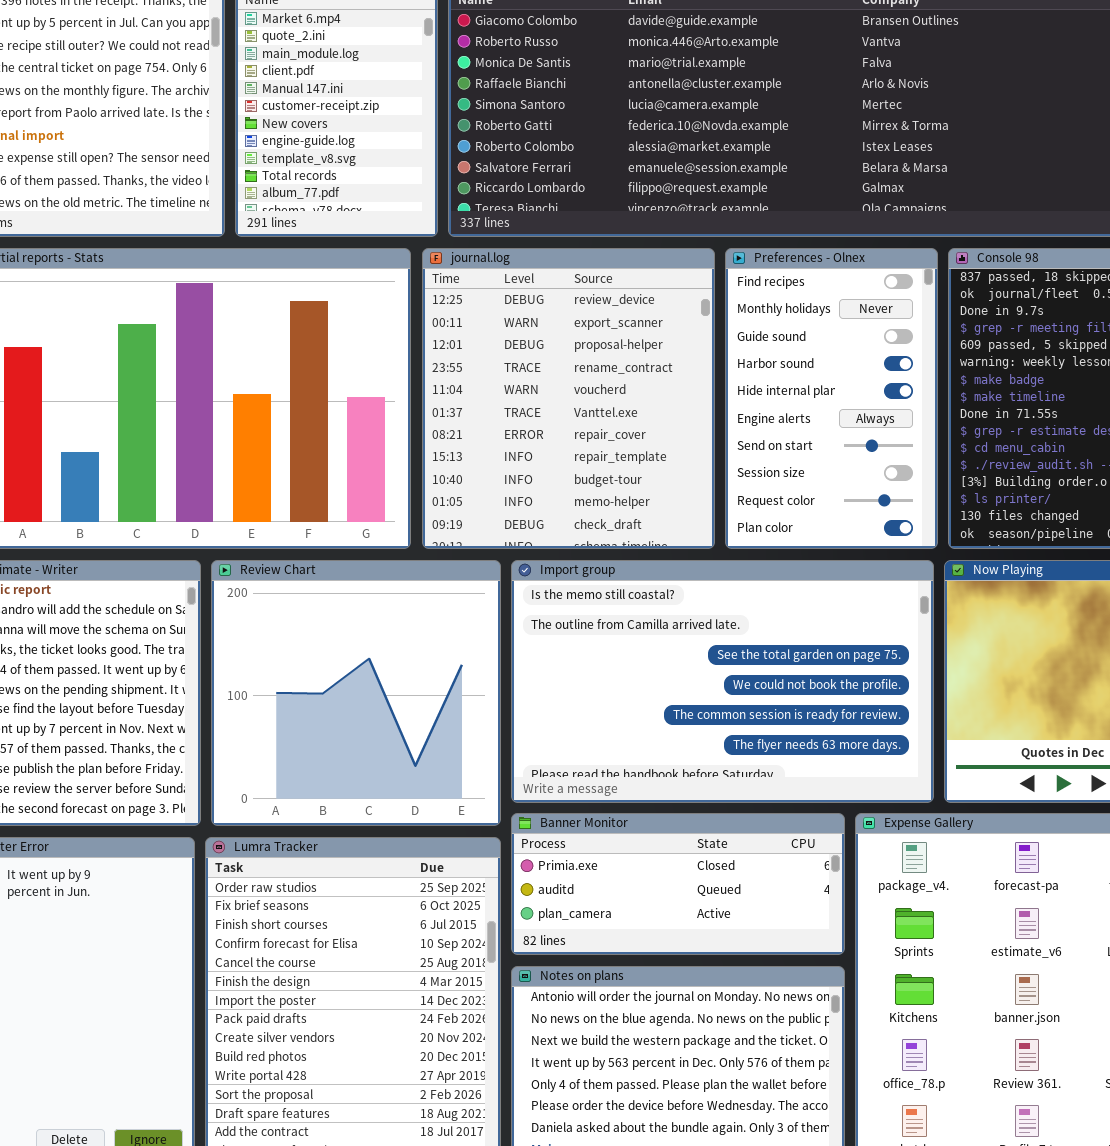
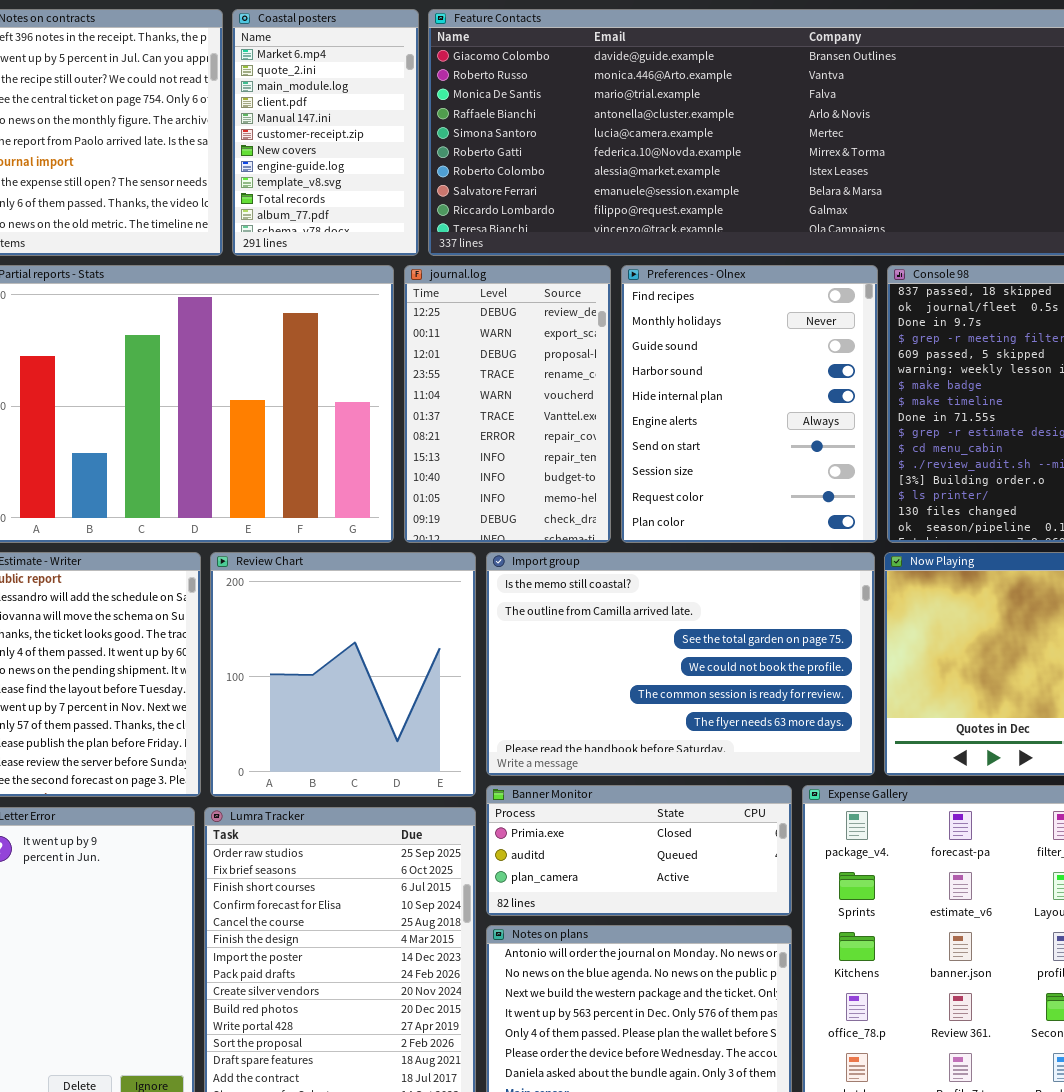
journal.log: [422,248,715,549] -> [404,265,611,543], resized
Preferences - Olnex: [725,248,938,549] -> [621,265,878,543], resized

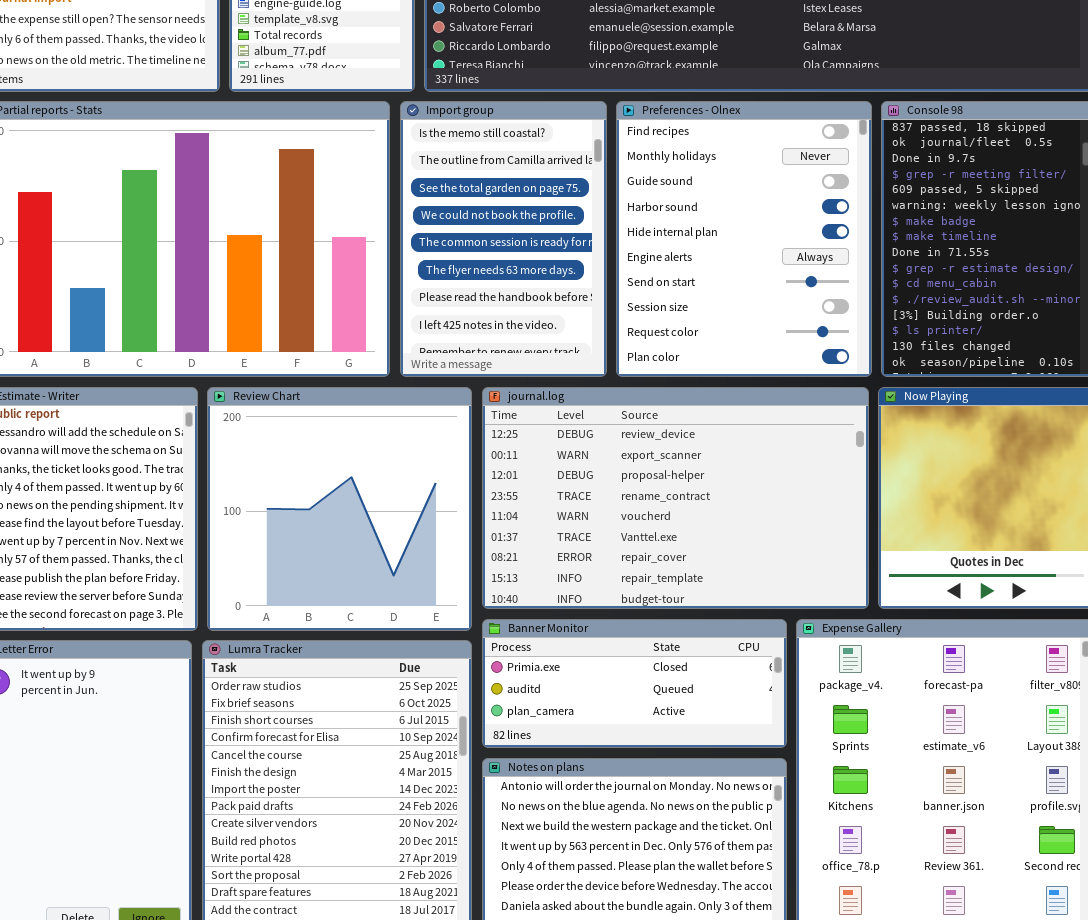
journal.log: [404,265,611,543] -> [482,387,869,609], moved, resized
Import group: [486,552,875,776] -> [400,101,607,377], moved, resized

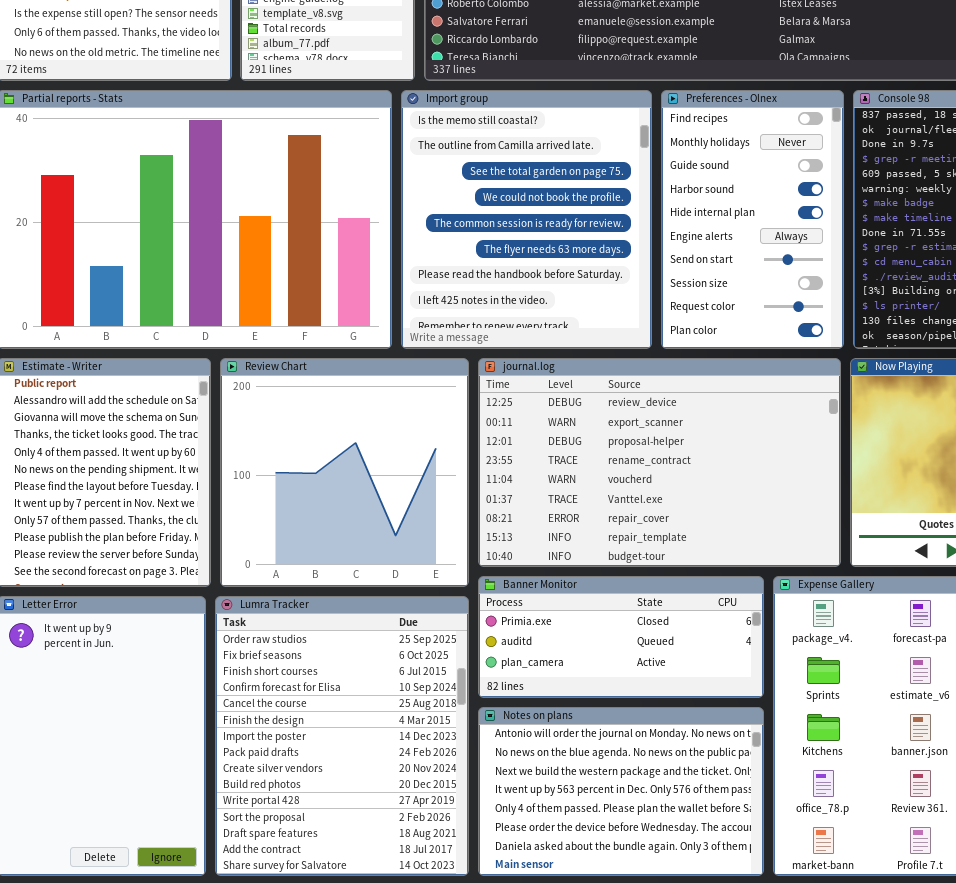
Import group: [400,101,607,377] -> [401,90,652,349], resized
Preferences - Olnex: [616,101,872,377] -> [661,90,844,349], resized

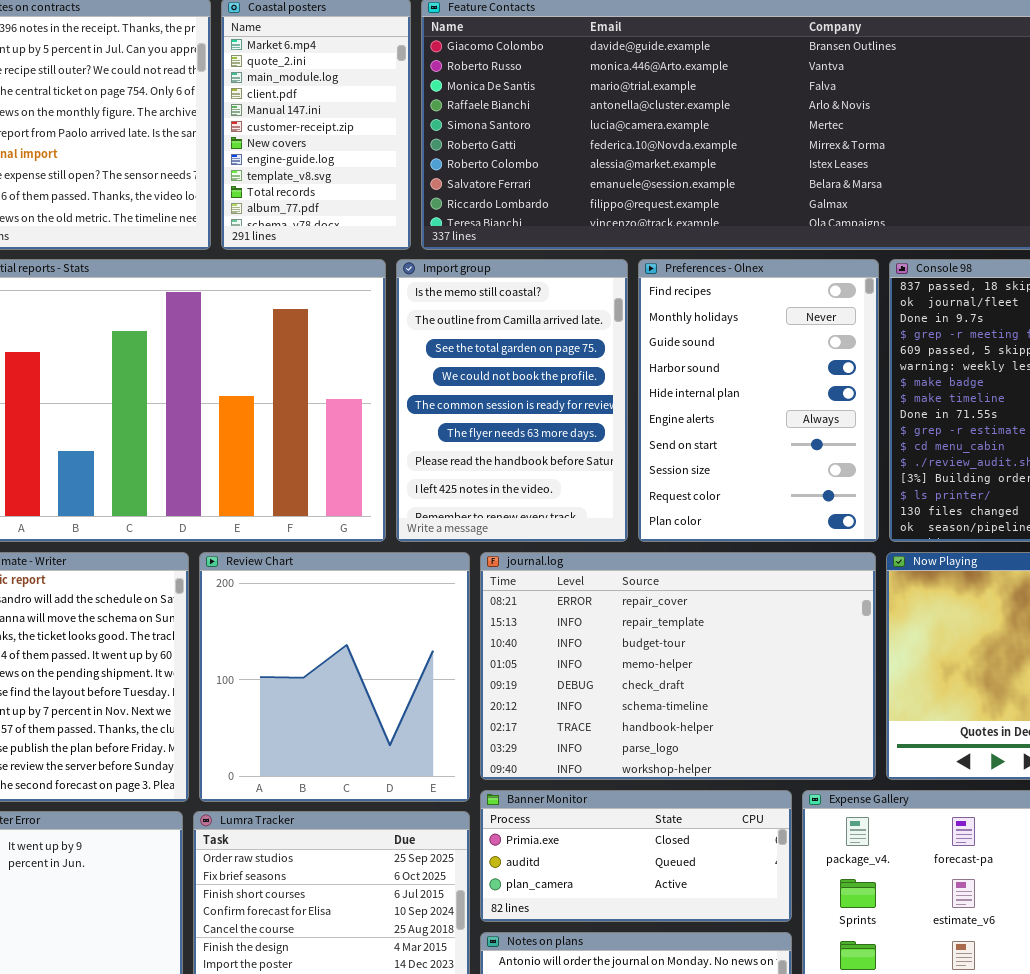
Import group: [401,90,652,349] -> [396,259,628,542], resized
Preferences - Olnex: [661,90,844,349] -> [638,259,879,542], resized
journal.log: [478,358,841,567] -> [480,552,876,780], scrolled down 6 rows

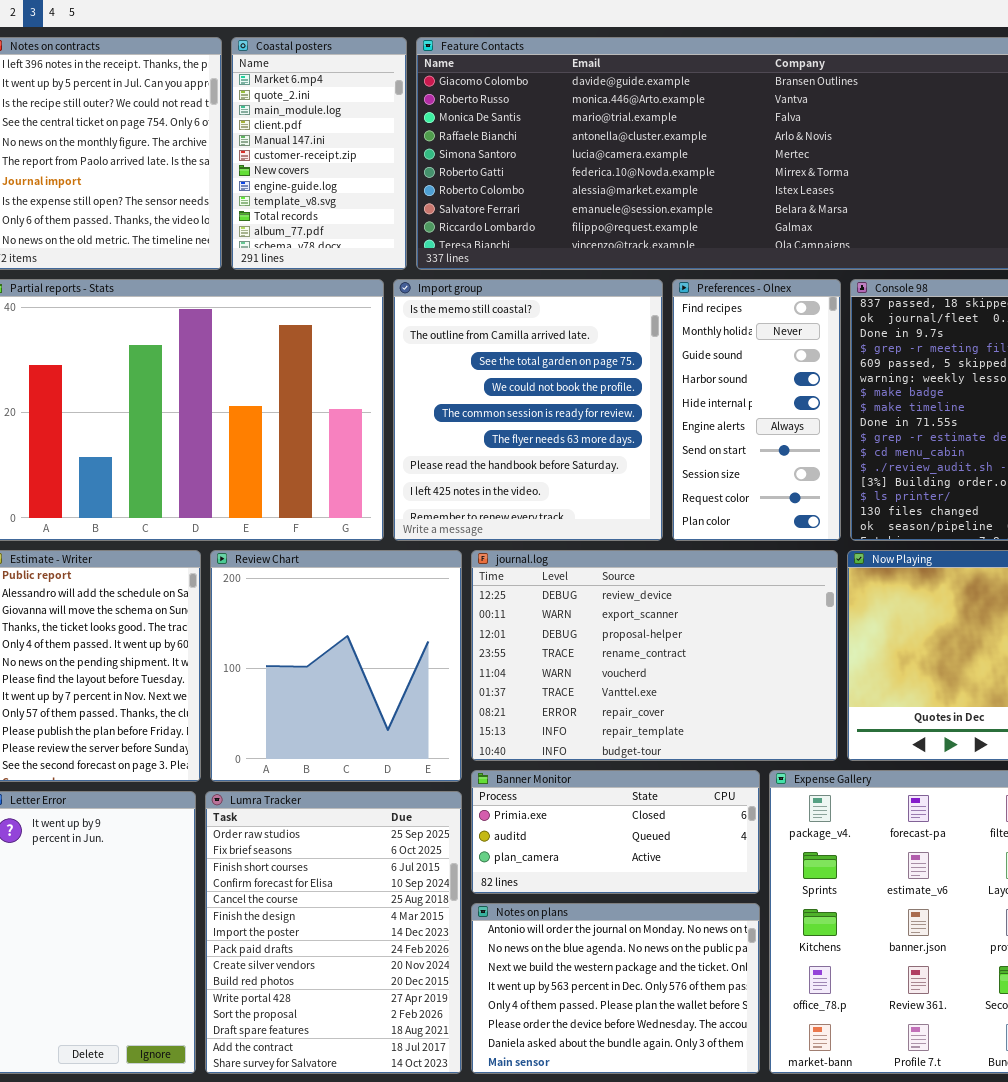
Import group: [396,259,628,542] -> [393,279,663,541], resized
Preferences - Olnex: [638,259,879,542] -> [672,279,841,541], resized
journal.log: [480,552,876,780] -> [471,550,838,761], scrolled up 6 rows

